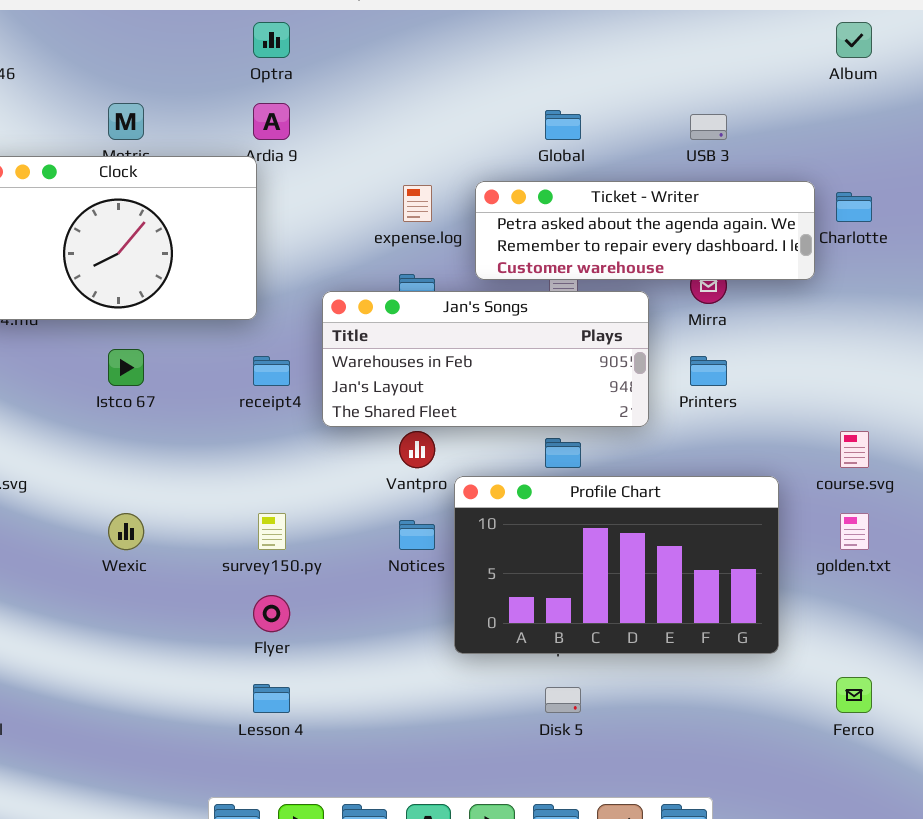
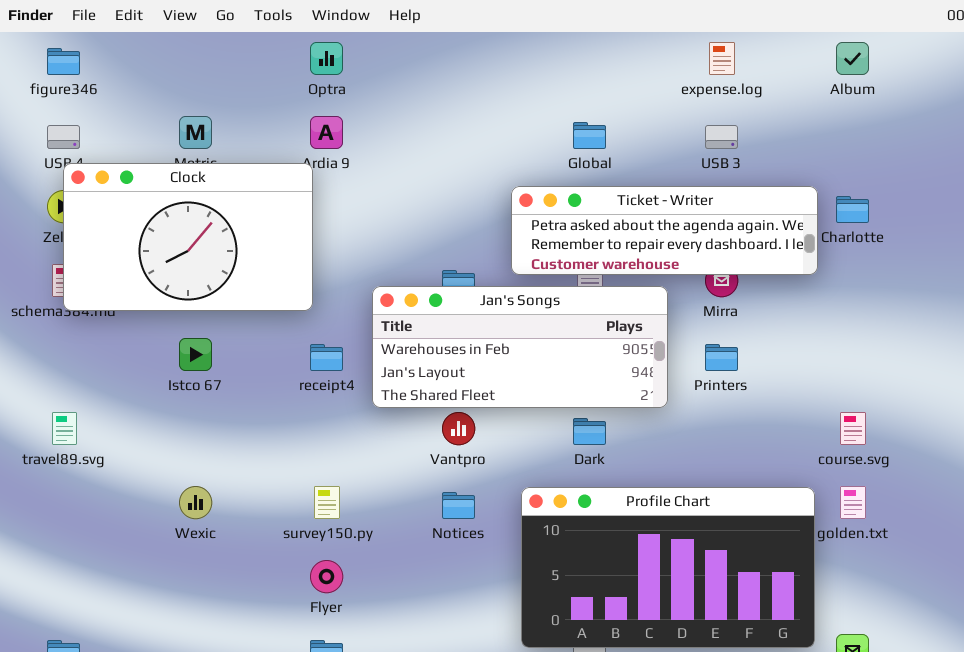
expense.log: [403,185,432,222] -> [709,42,735,75], moved
Profile Chart: [454,476,779,654] -> [521,487,815,648], moved

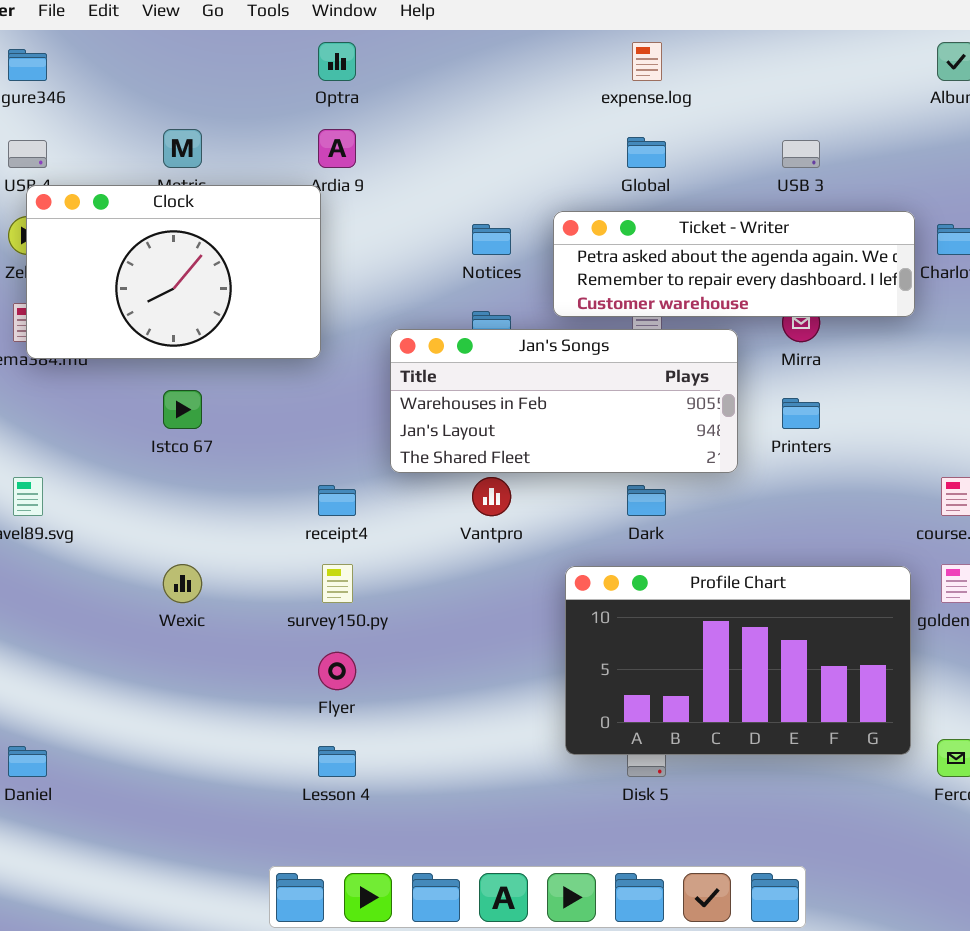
expense.log: [709,42,735,75] -> [632,42,662,81], moved
receipt4: [310,344,343,371] -> [318,485,356,516], moved
Notices: [442,492,475,519] -> [472,224,511,255], moved

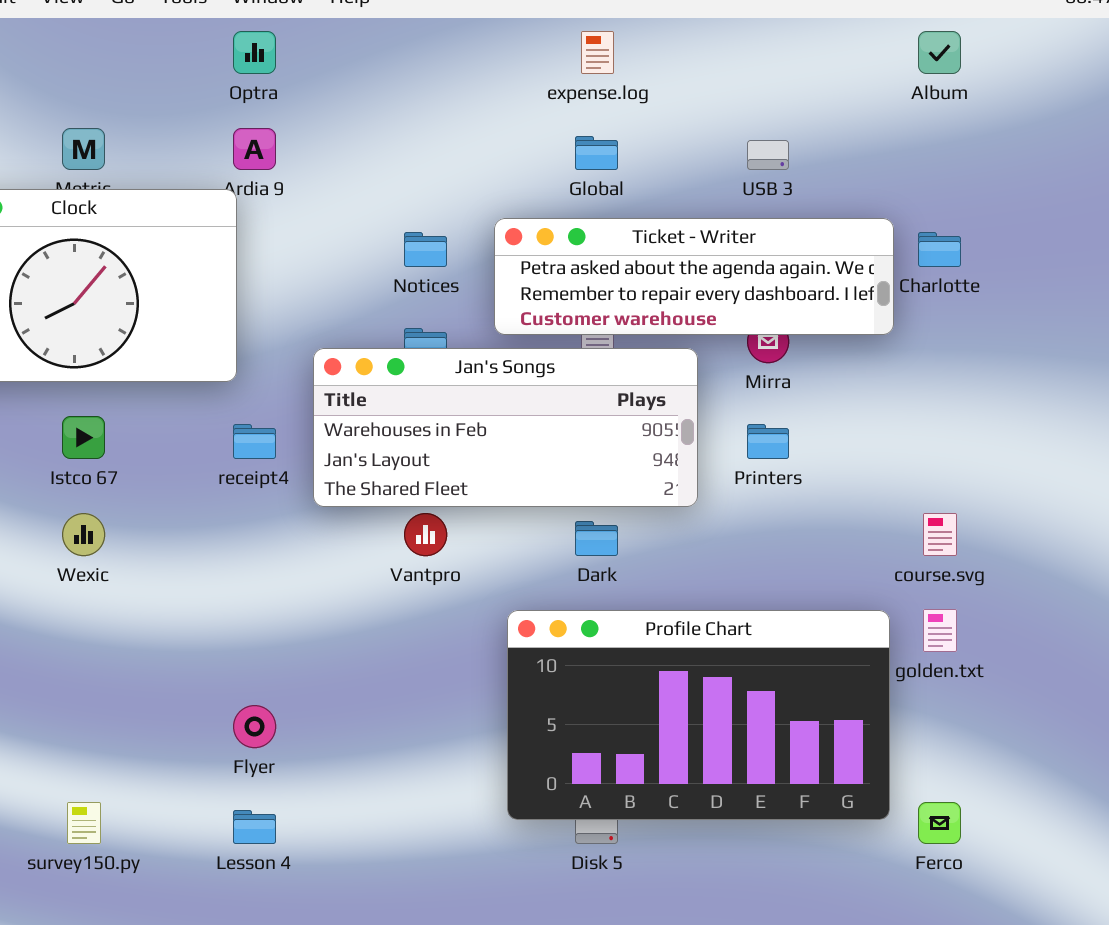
receipt4: [318,485,356,516] -> [233,424,276,459], moved
Wexic: [163,564,202,603] -> [62,513,105,556], moved
survey150.py: [322,564,353,603] -> [67,802,101,844], moved

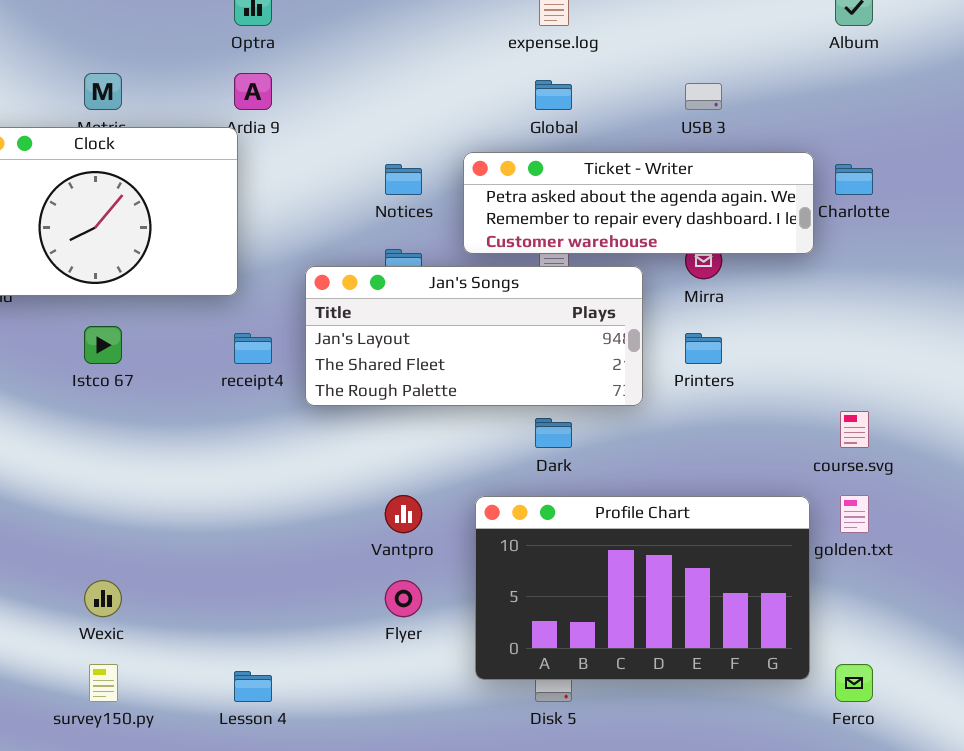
Jan's Songs: [313,348,698,507] -> [305,266,643,406], scrolled down 1 row
Wexic: [62,513,105,556] -> [84,580,122,617], moved
Vantpro: [404,513,447,556] -> [385,495,422,533], moved
Flyer: [233,705,276,748] -> [385,580,422,617], moved

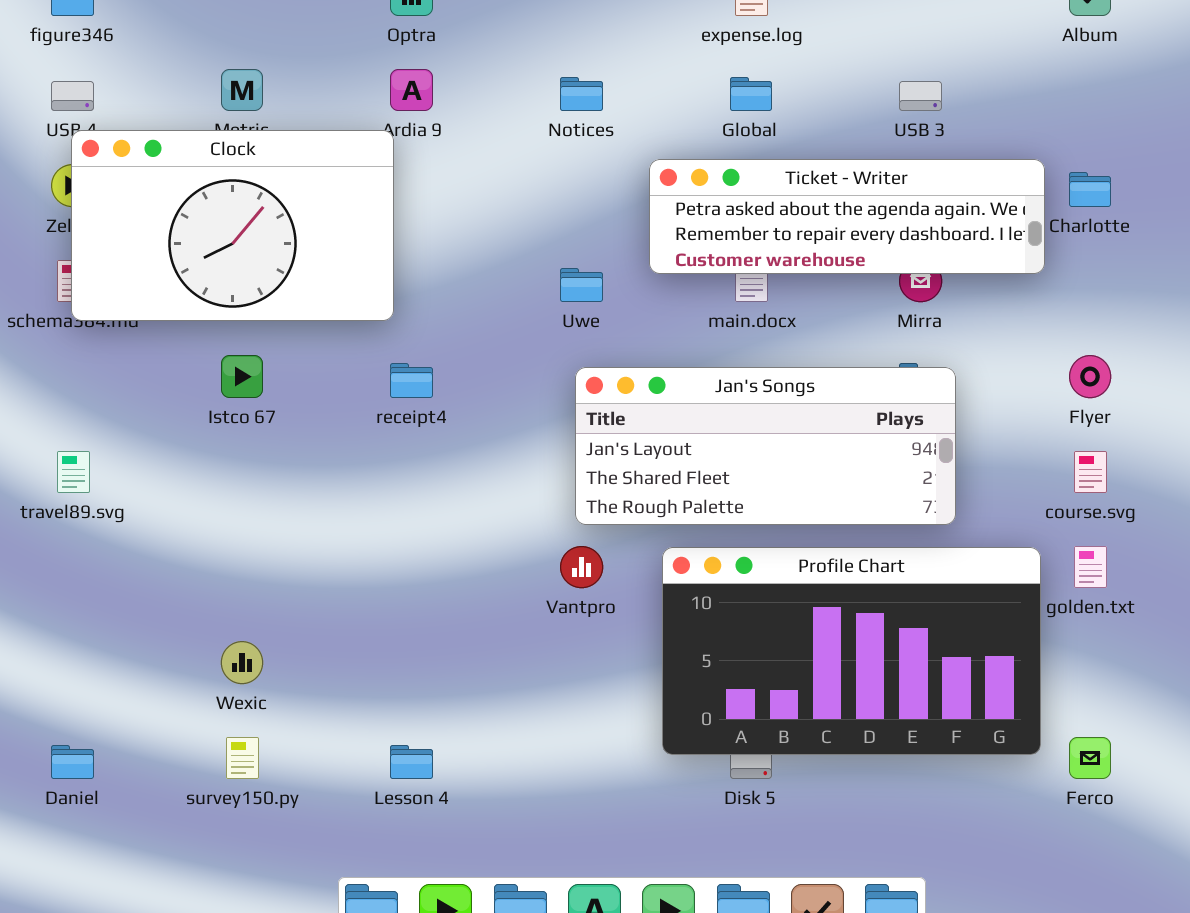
Notices: [385,164,422,195] -> [560,77,603,111], moved
Jan's Songs: [305,266,643,406] -> [575,367,956,525], moved
Flyer: [385,580,422,617] -> [1069,355,1111,398], moved

